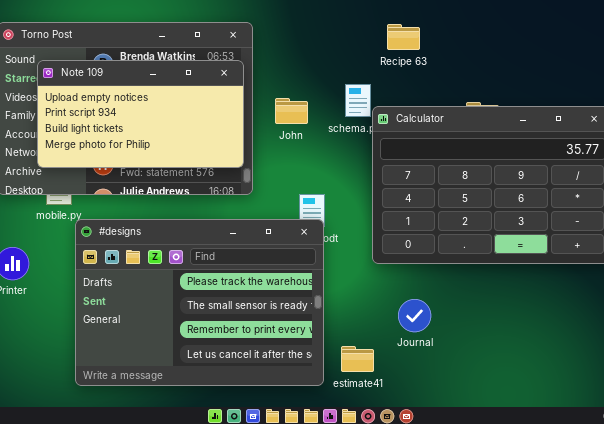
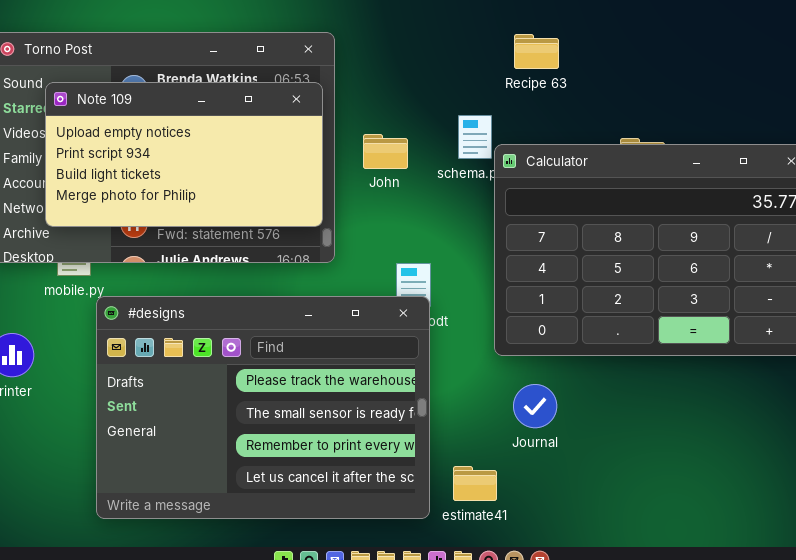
Journal: [398,299,431,332] -> [513,384,557,428], moved

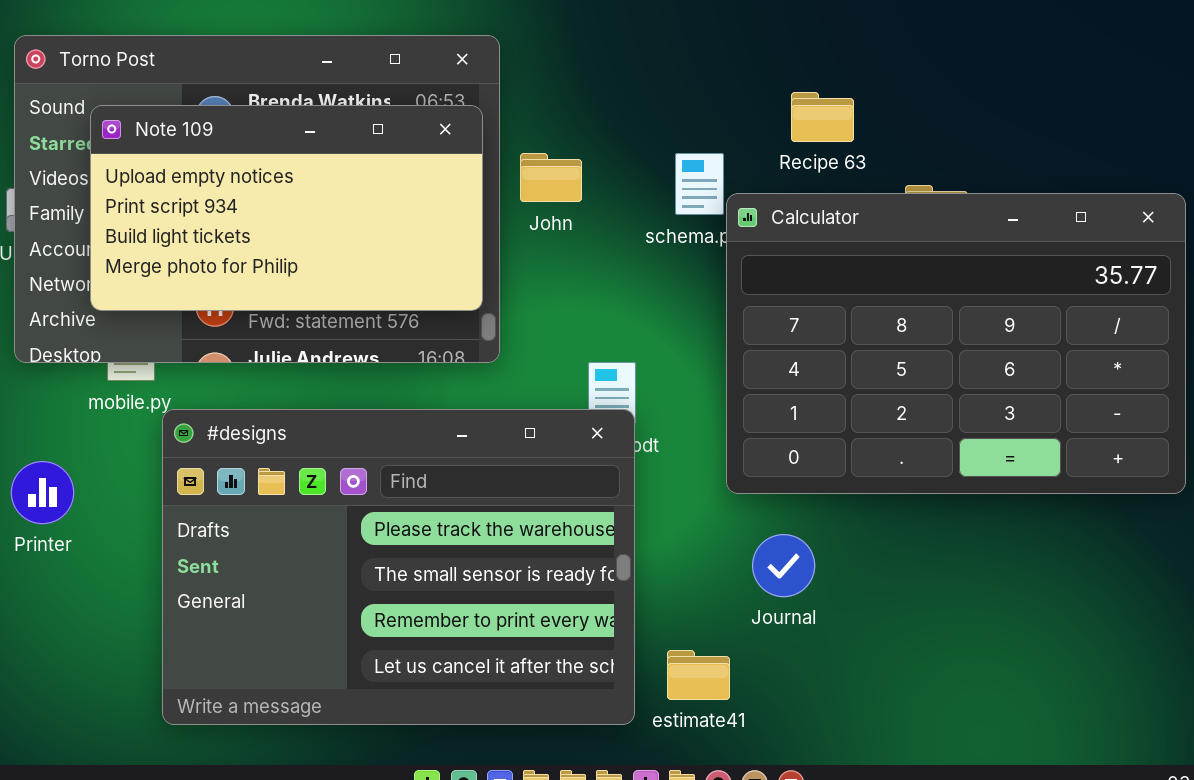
Recipe 63: [514,34,559,69] -> [791,92,854,142], moved
John: [363,134,408,169] -> [520,153,582,202], moved

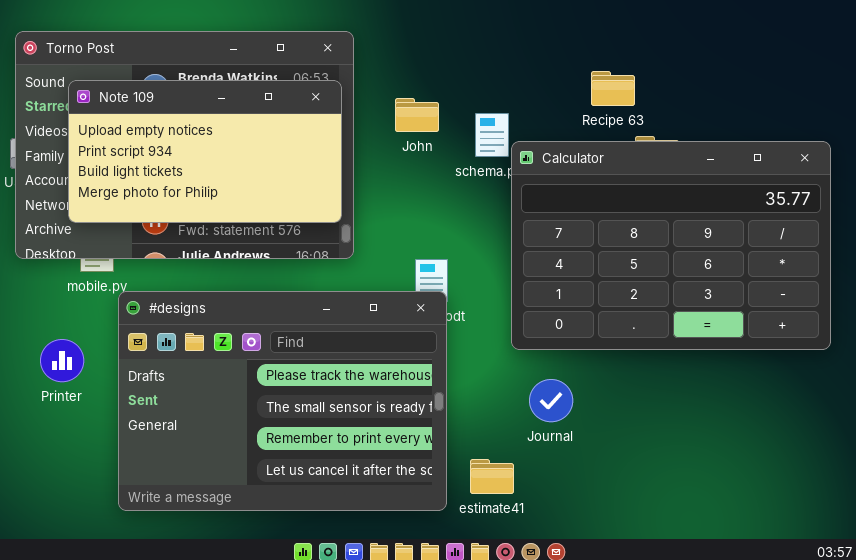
Recipe 63: [791,92,854,142] -> [591,71,635,106], moved
John: [520,153,582,202] -> [395,98,439,132], moved
Printer: [11,461,74,524] -> [40,339,84,382], moved

